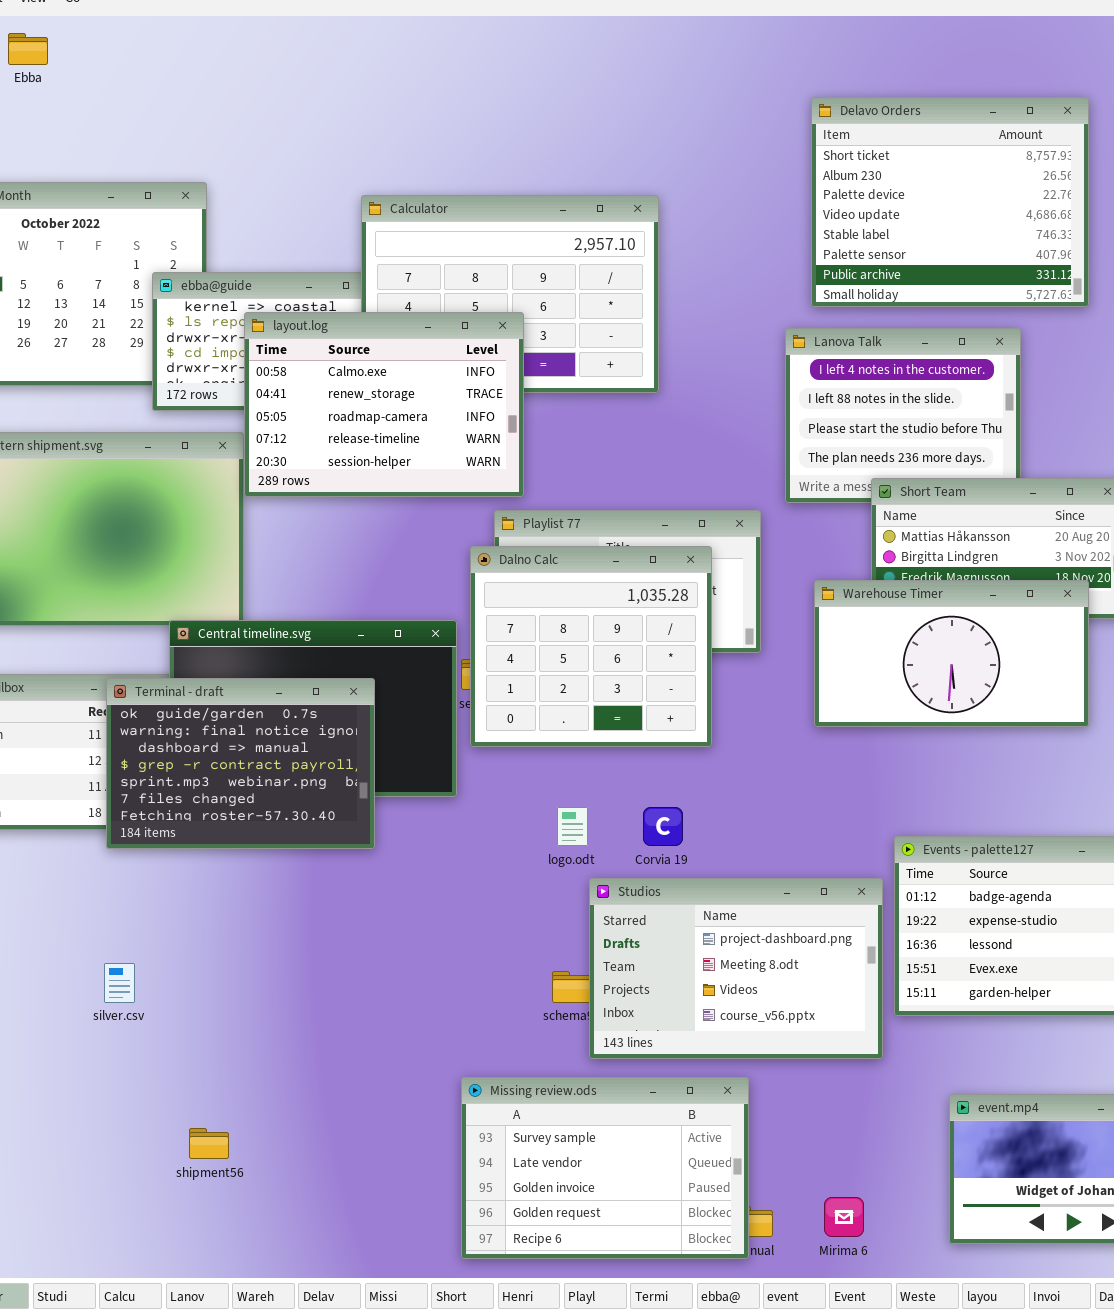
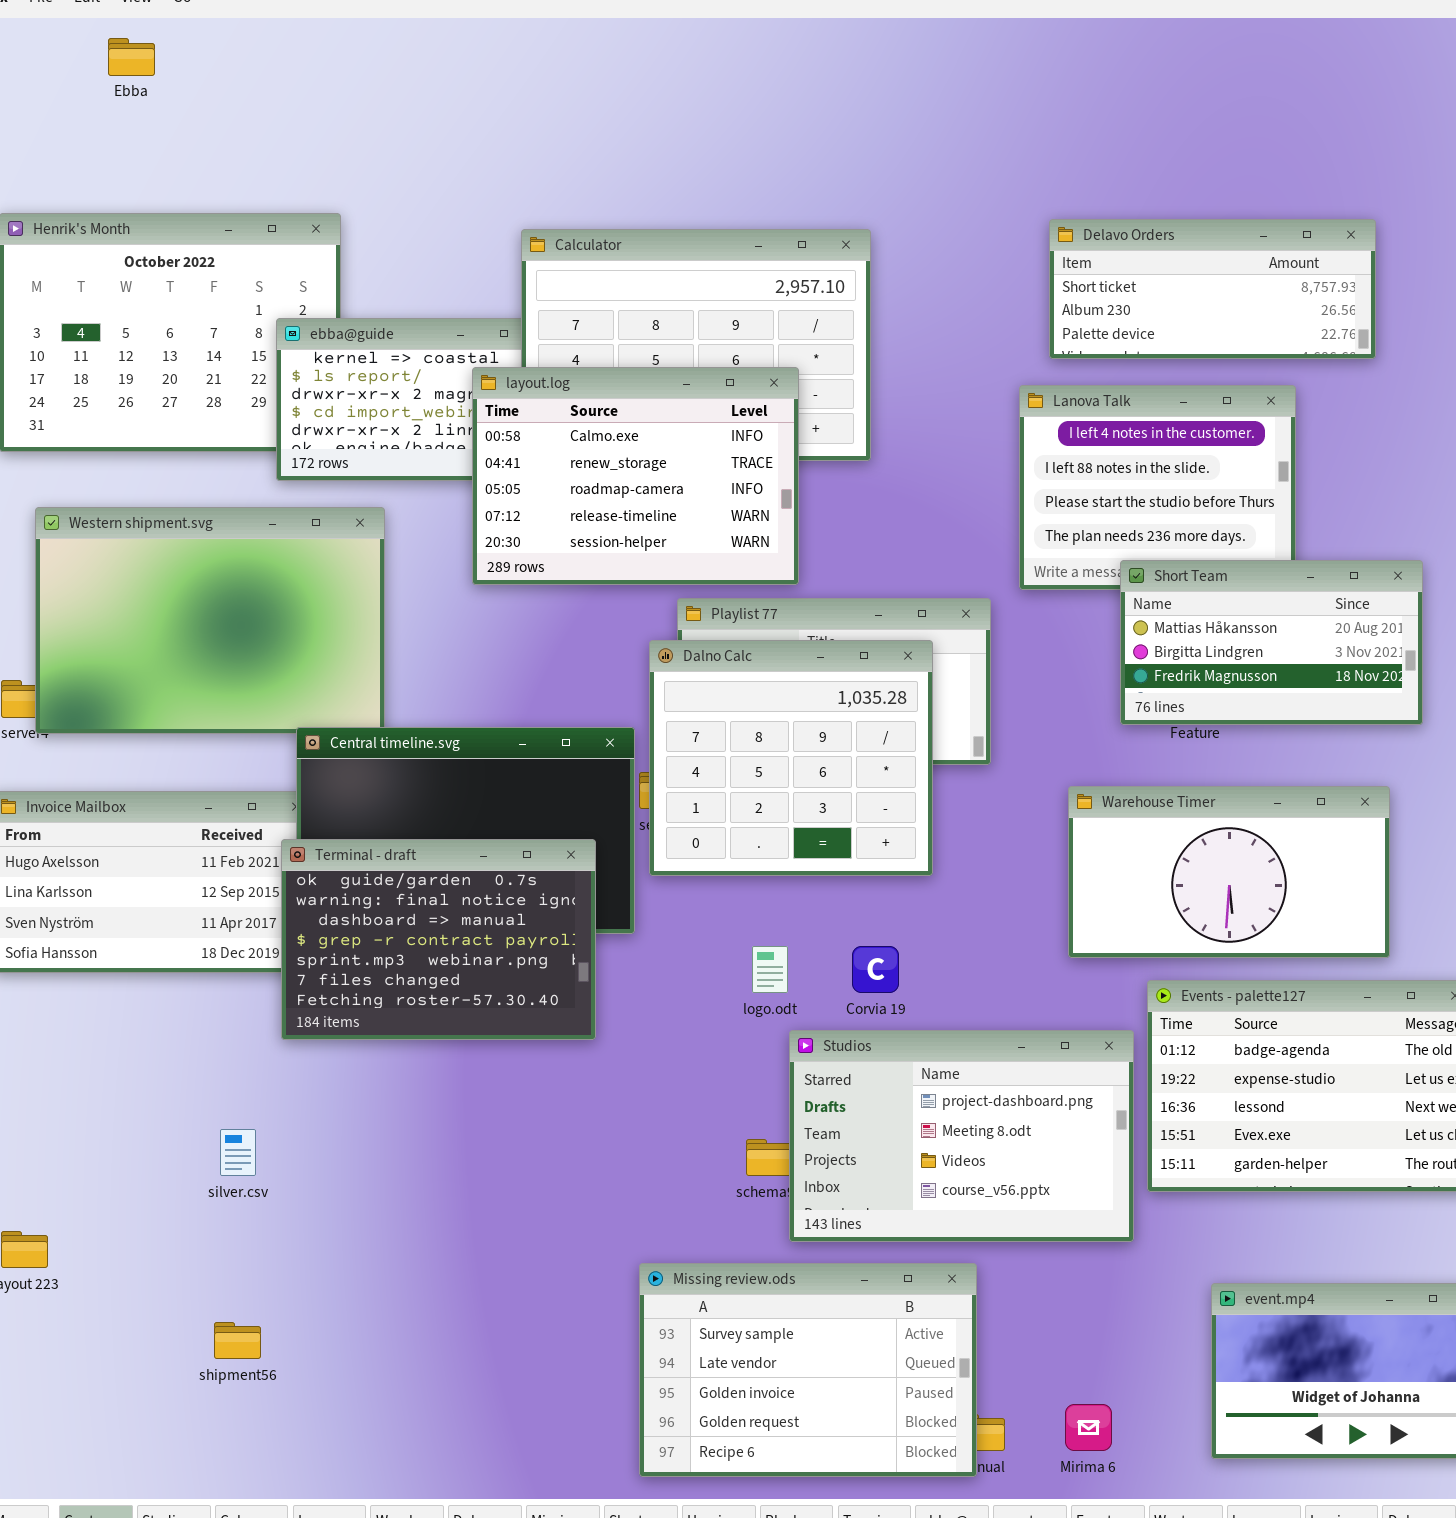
Delavo Orders: [811,97,1089,307] -> [1049,219,1376,359], resized
layout.log: [244,312,524,497] -> [472,367,799,585], moved
Warehouse Timer: [814,580,1089,727] -> [1068,786,1390,958], moved
Terminal - draft: [106,678,375,849] -> [281,839,596,1040], moved
shipment56: [189,1128,229,1159] -> [214,1322,261,1359], moved

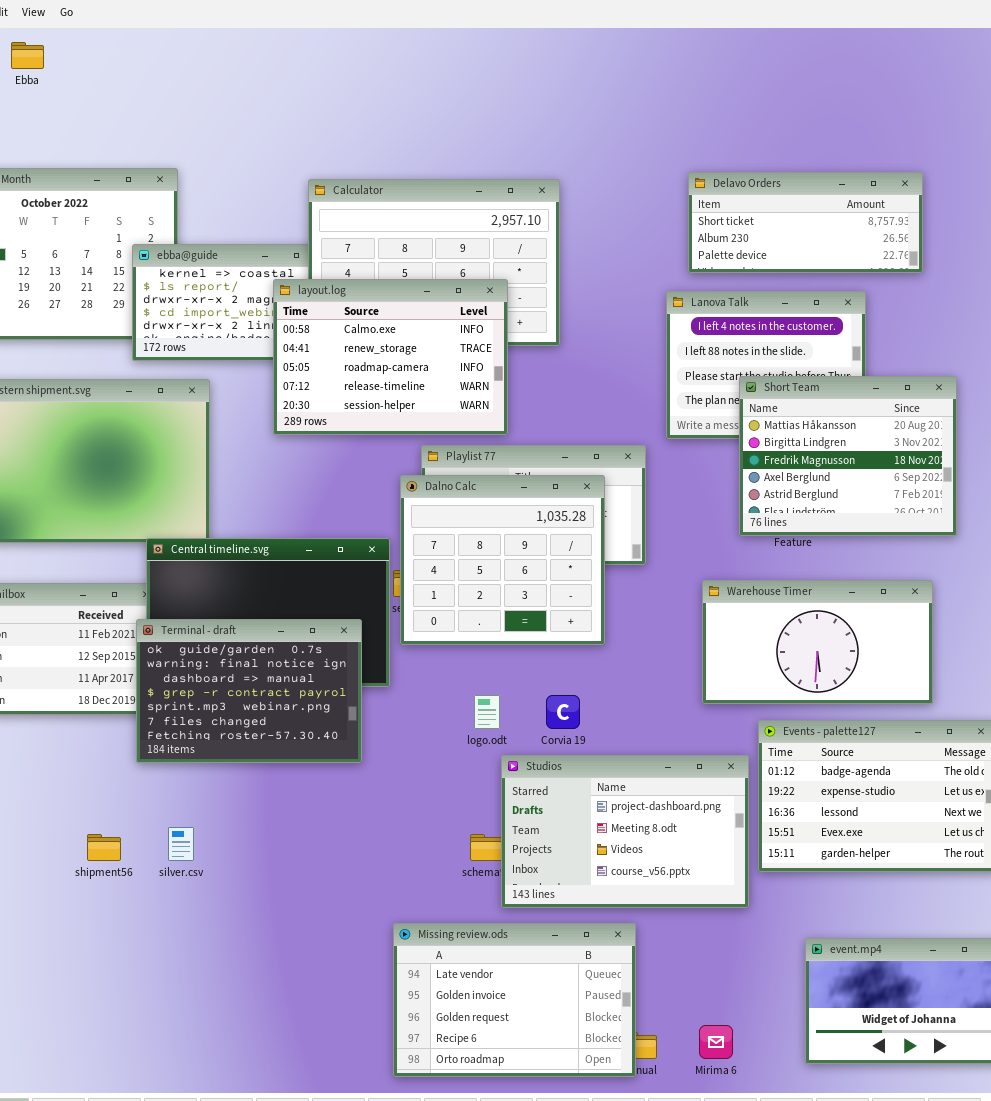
Short Team: [1120,560,1423,725] -> [739,376,957,536], resized
silver.csv: [220,1129,256,1176] -> [168,827,194,861], moved
Missing review.ods: [639,1263,977,1477] -> [393,923,636,1077], scrolled down 1 row
shipment56: [214,1322,261,1359] -> [87,834,121,861], moved

